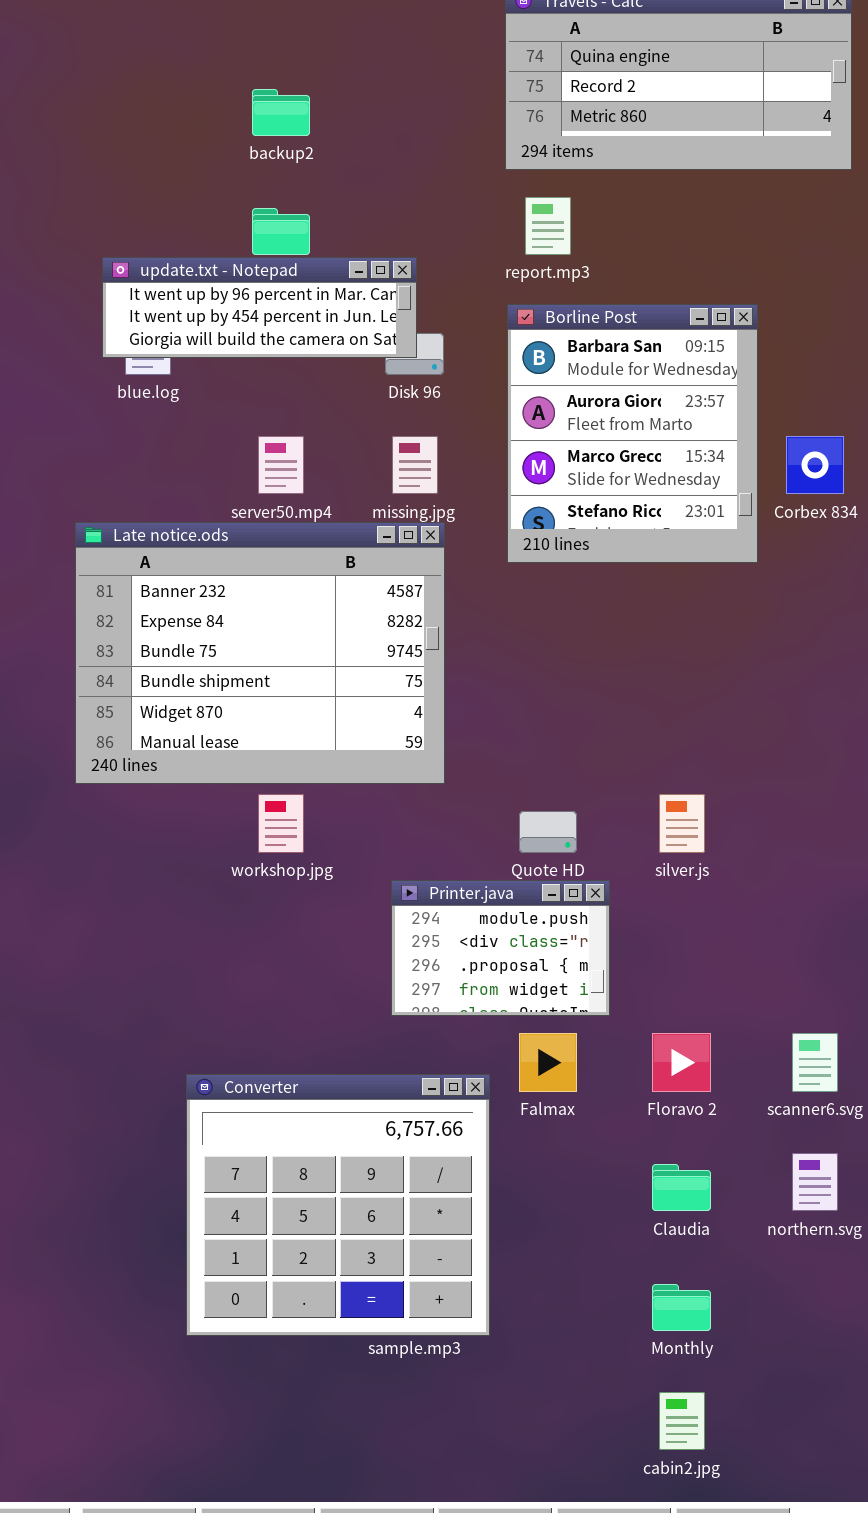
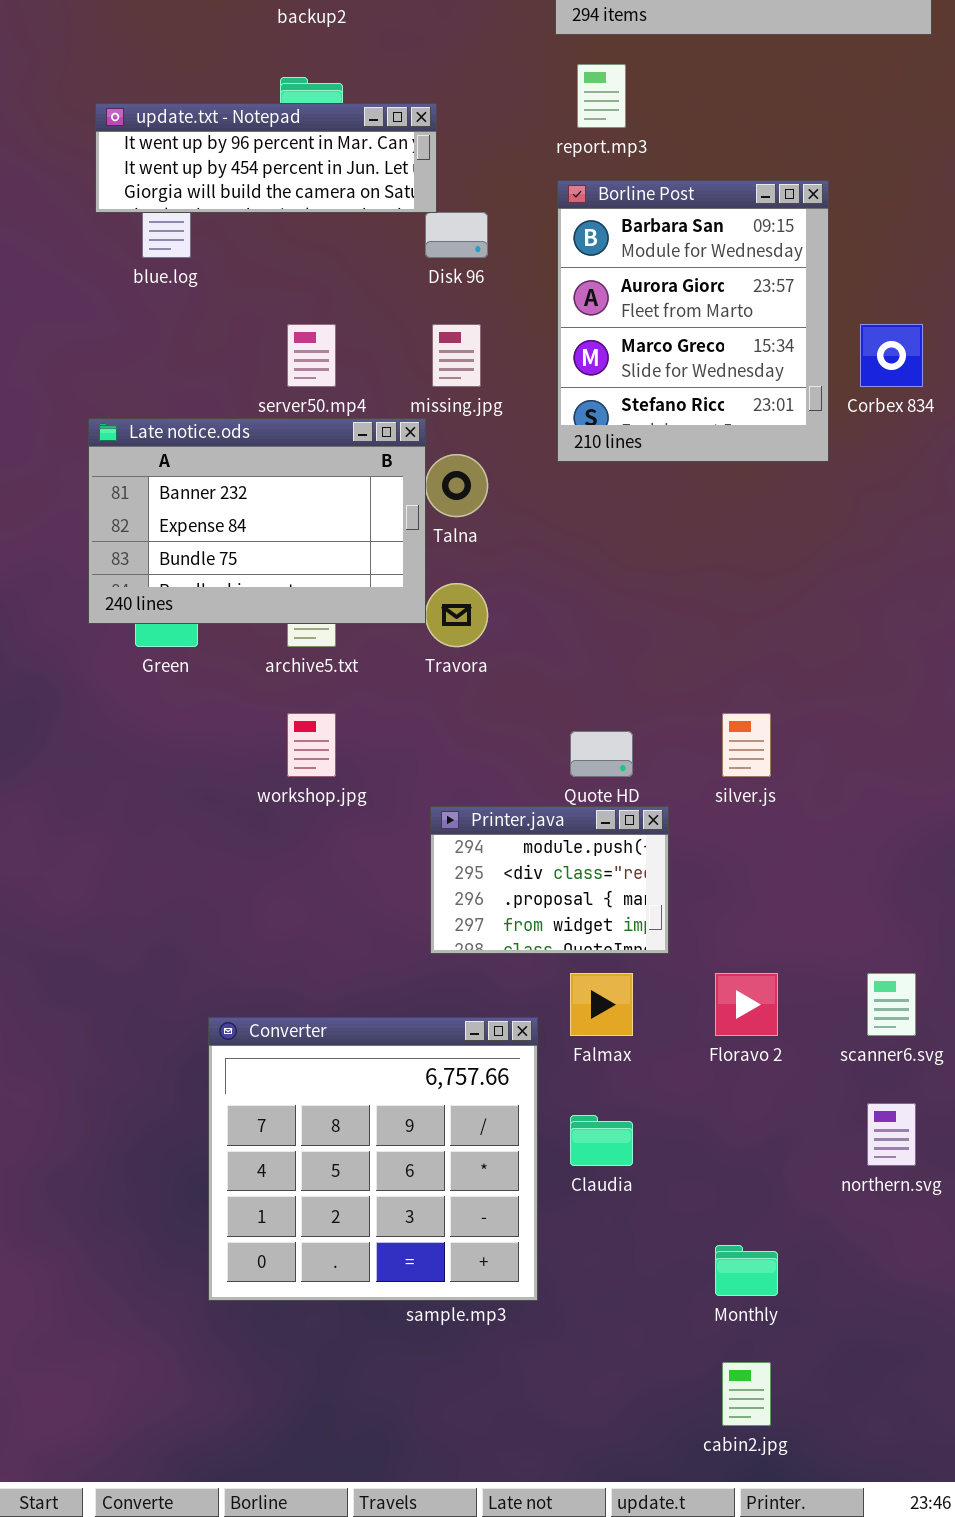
update.txt - Notepad: [102,257,417,358] -> [95,103,437,213], moved
Late notice.ods: [75,522,445,784] -> [88,418,426,624], resized
Claudia: [652,1164,711,1211] -> [570,1115,633,1166], moved

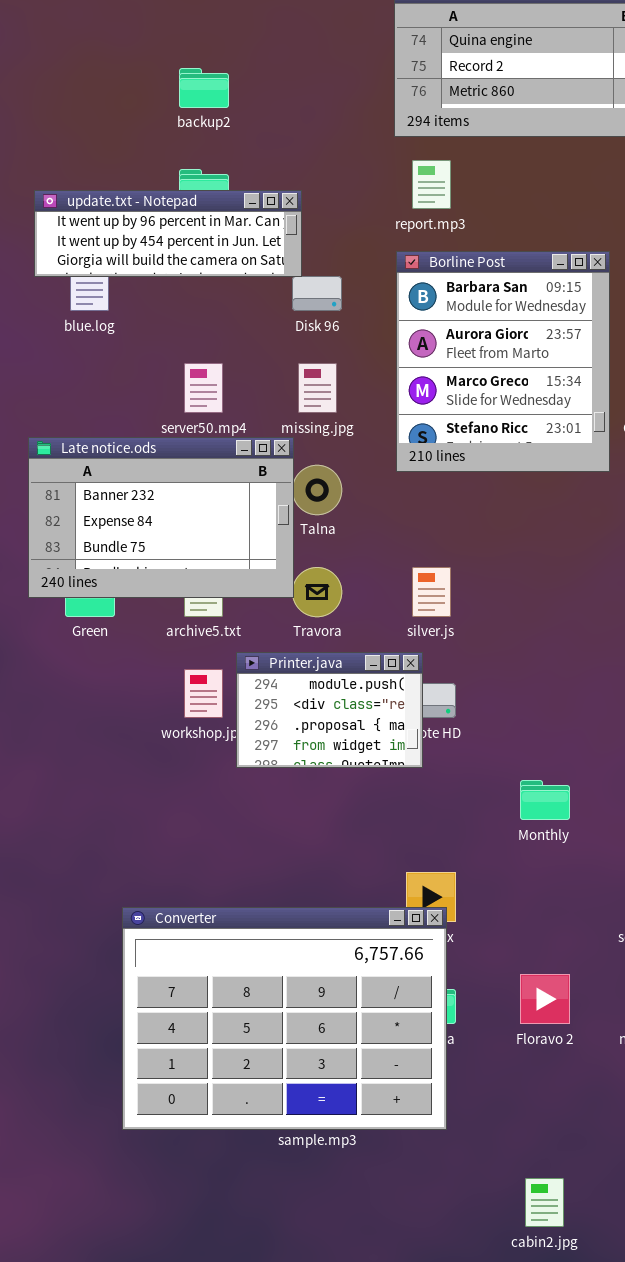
silver.js: [722,713,771,777] -> [412,567,451,617], moved
Printer.java: [430,806,669,954] -> [236,652,423,768], moved
Floravo 2: [715,973,778,1036] -> [520,974,570,1024], moved
Converter: [208,1017,538,1301] -> [122,907,447,1130], resized
Monthly: [715,1245,778,1296] -> [520,780,570,820], moved

